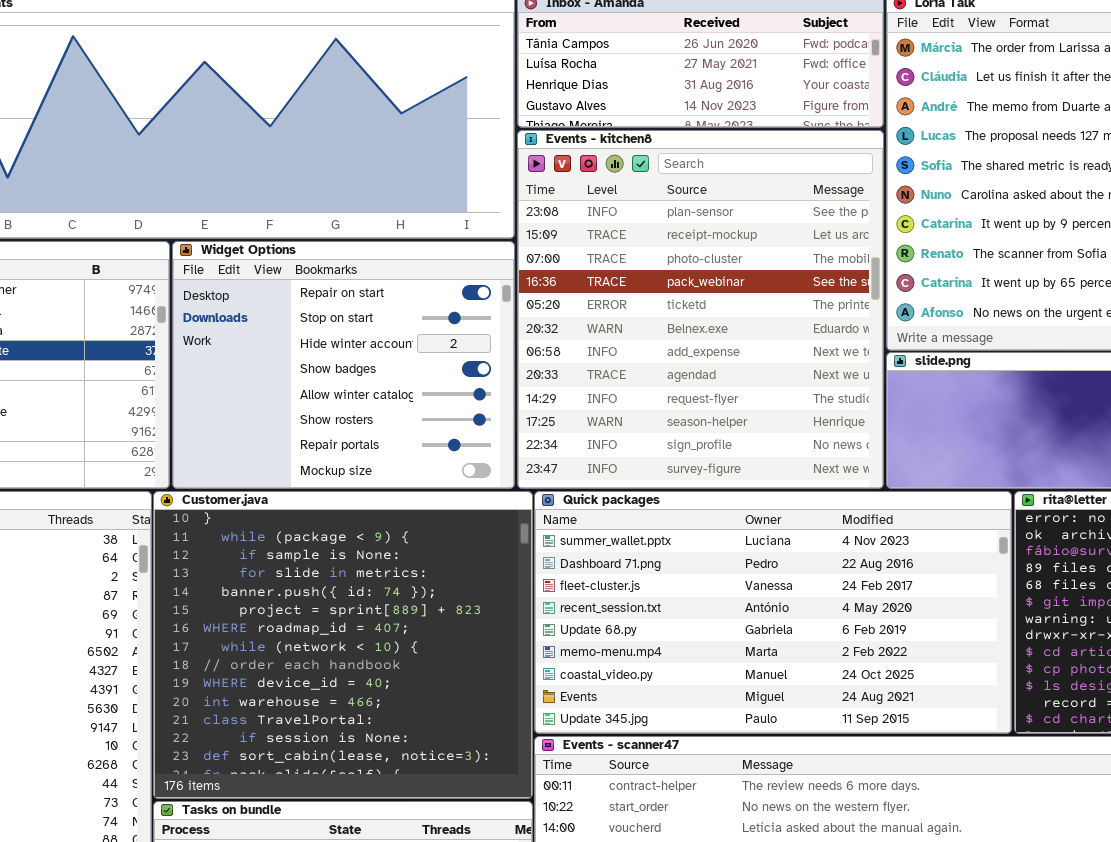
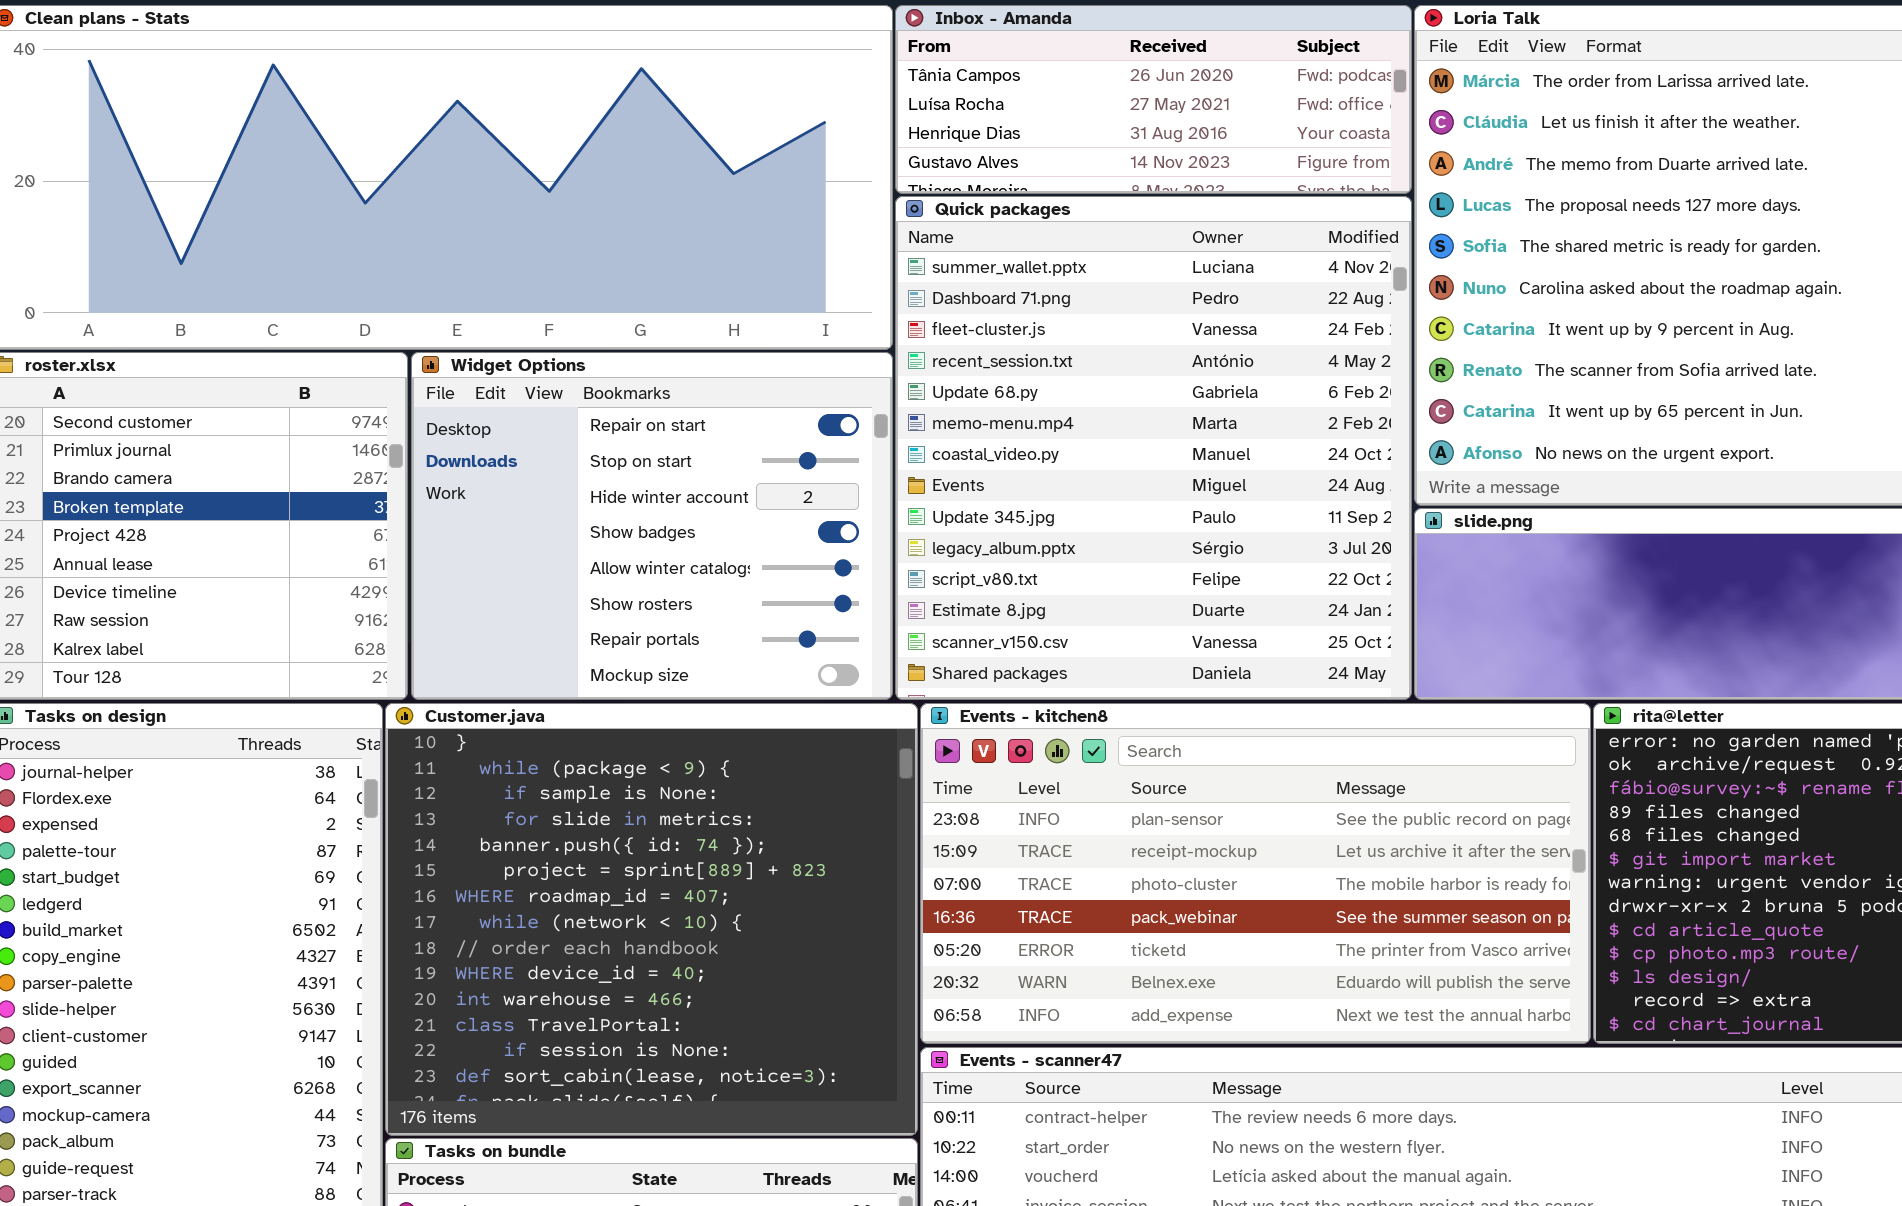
Events - kitchen8: [517,130,884,489] -> [920,703,1591,1044], moved, resized
Quick packages: [534,491,1012,734] -> [895,196,1412,700], moved, resized

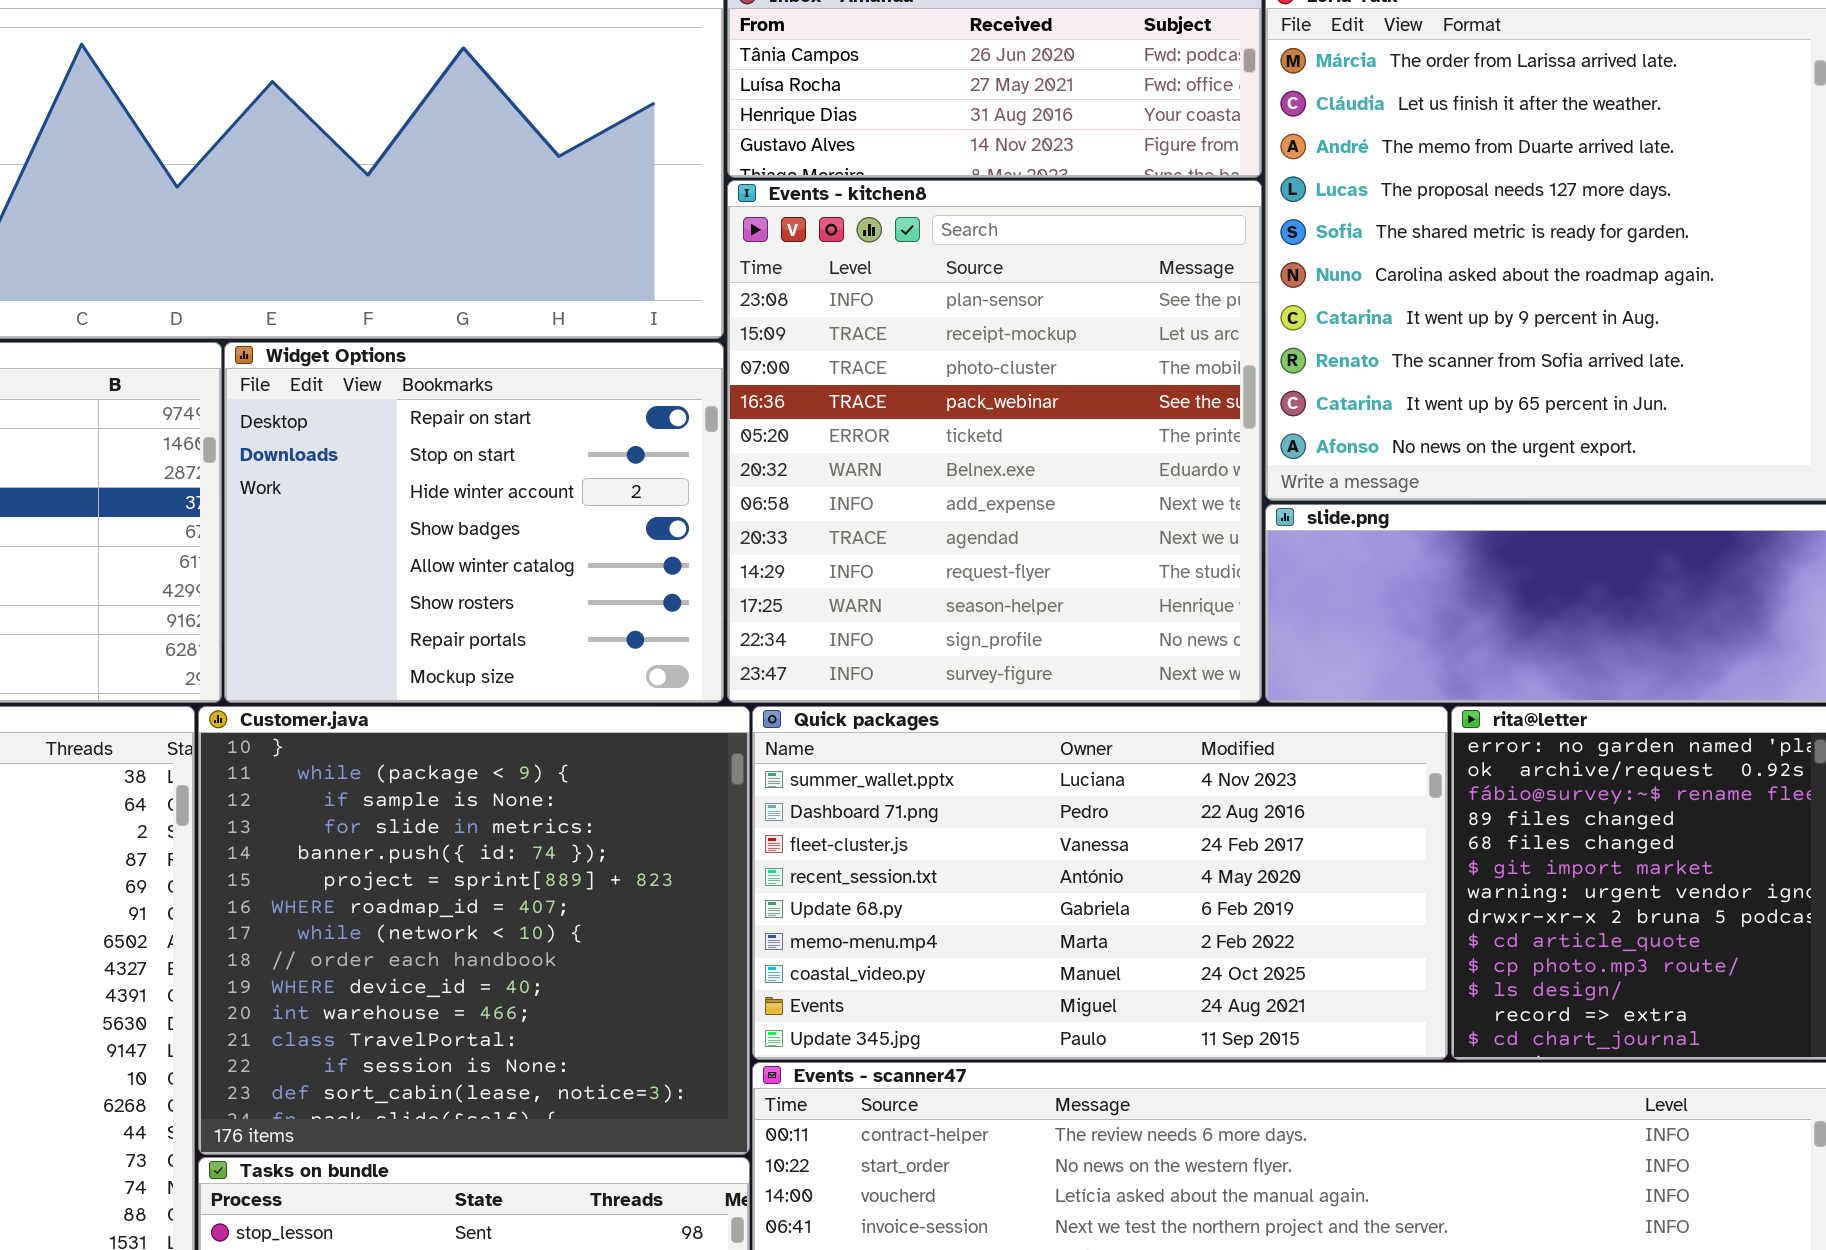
Quick packages: [895,196,1412,700] -> [752,706,1448,1060], moved, resized
Events - kitchen8: [920,703,1591,1044] -> [727,180,1262,703], moved, resized

